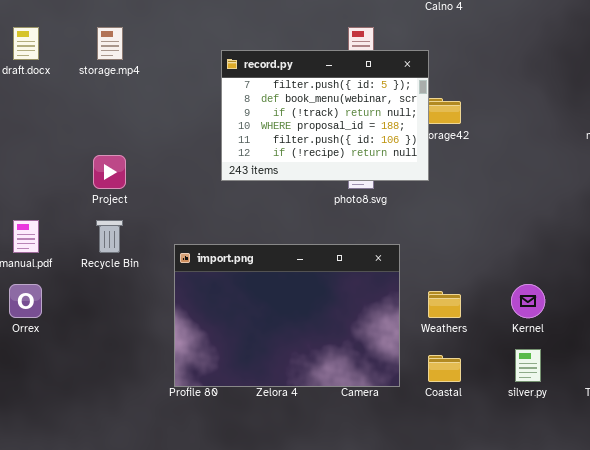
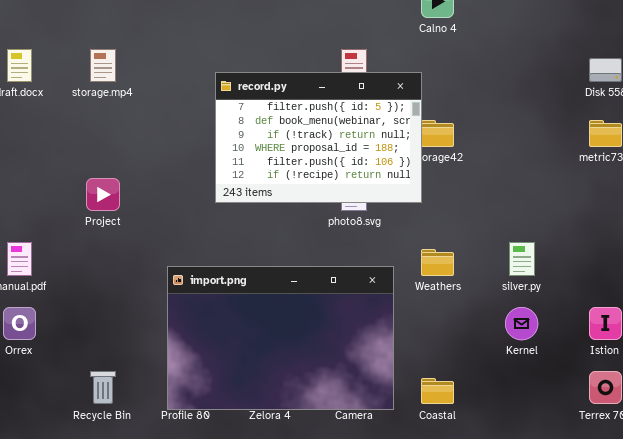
Recycle Bin: [96,220,123,253] -> [90,371,116,404], moved
Weathers: [428,291,461,318] -> [421,249,454,276], moved
silver.py: [515,349,541,382] -> [509,242,535,276], moved

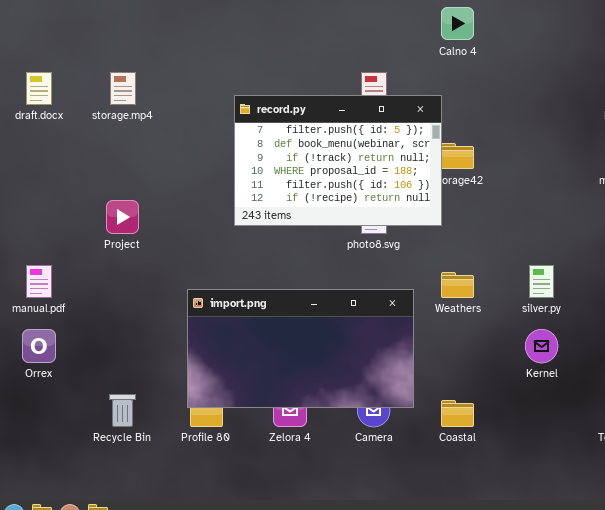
import.png: [167,266,394,410] -> [187,289,414,408], resized

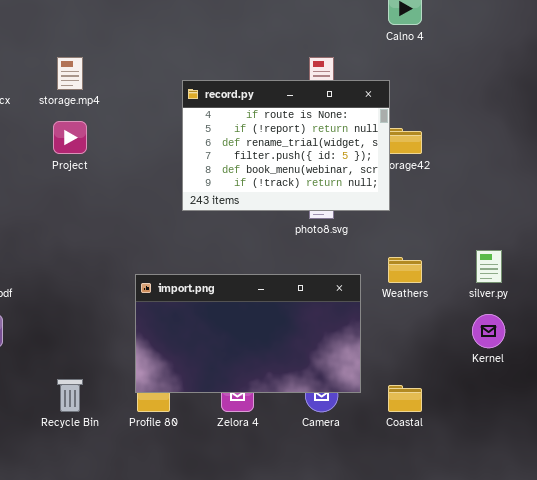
record.py: [234,95,442,226] -> [182,80,390,211], scrolled up 3 rows
Project: [106,200,139,234] -> [53,121,87,154], moved

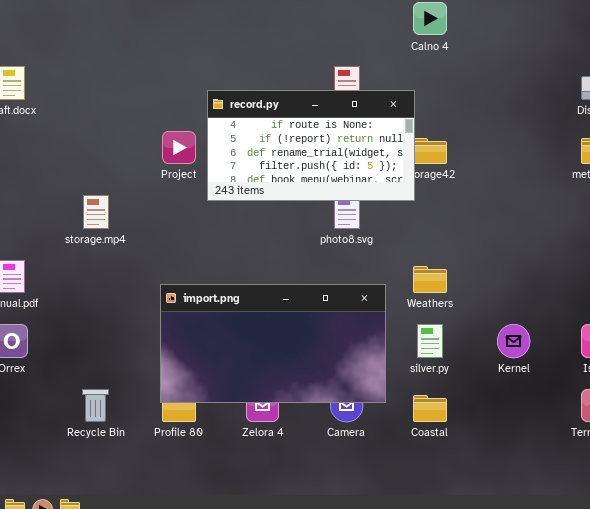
storage.mp4: [57,57,83,90] -> [83,195,109,229], moved
record.py: [182,80,390,211] -> [207,90,415,201], resized
Project: [53,121,87,154] -> [162,131,196,164], moved
silver.py: [476,250,502,283] -> [417,324,443,358], moved

